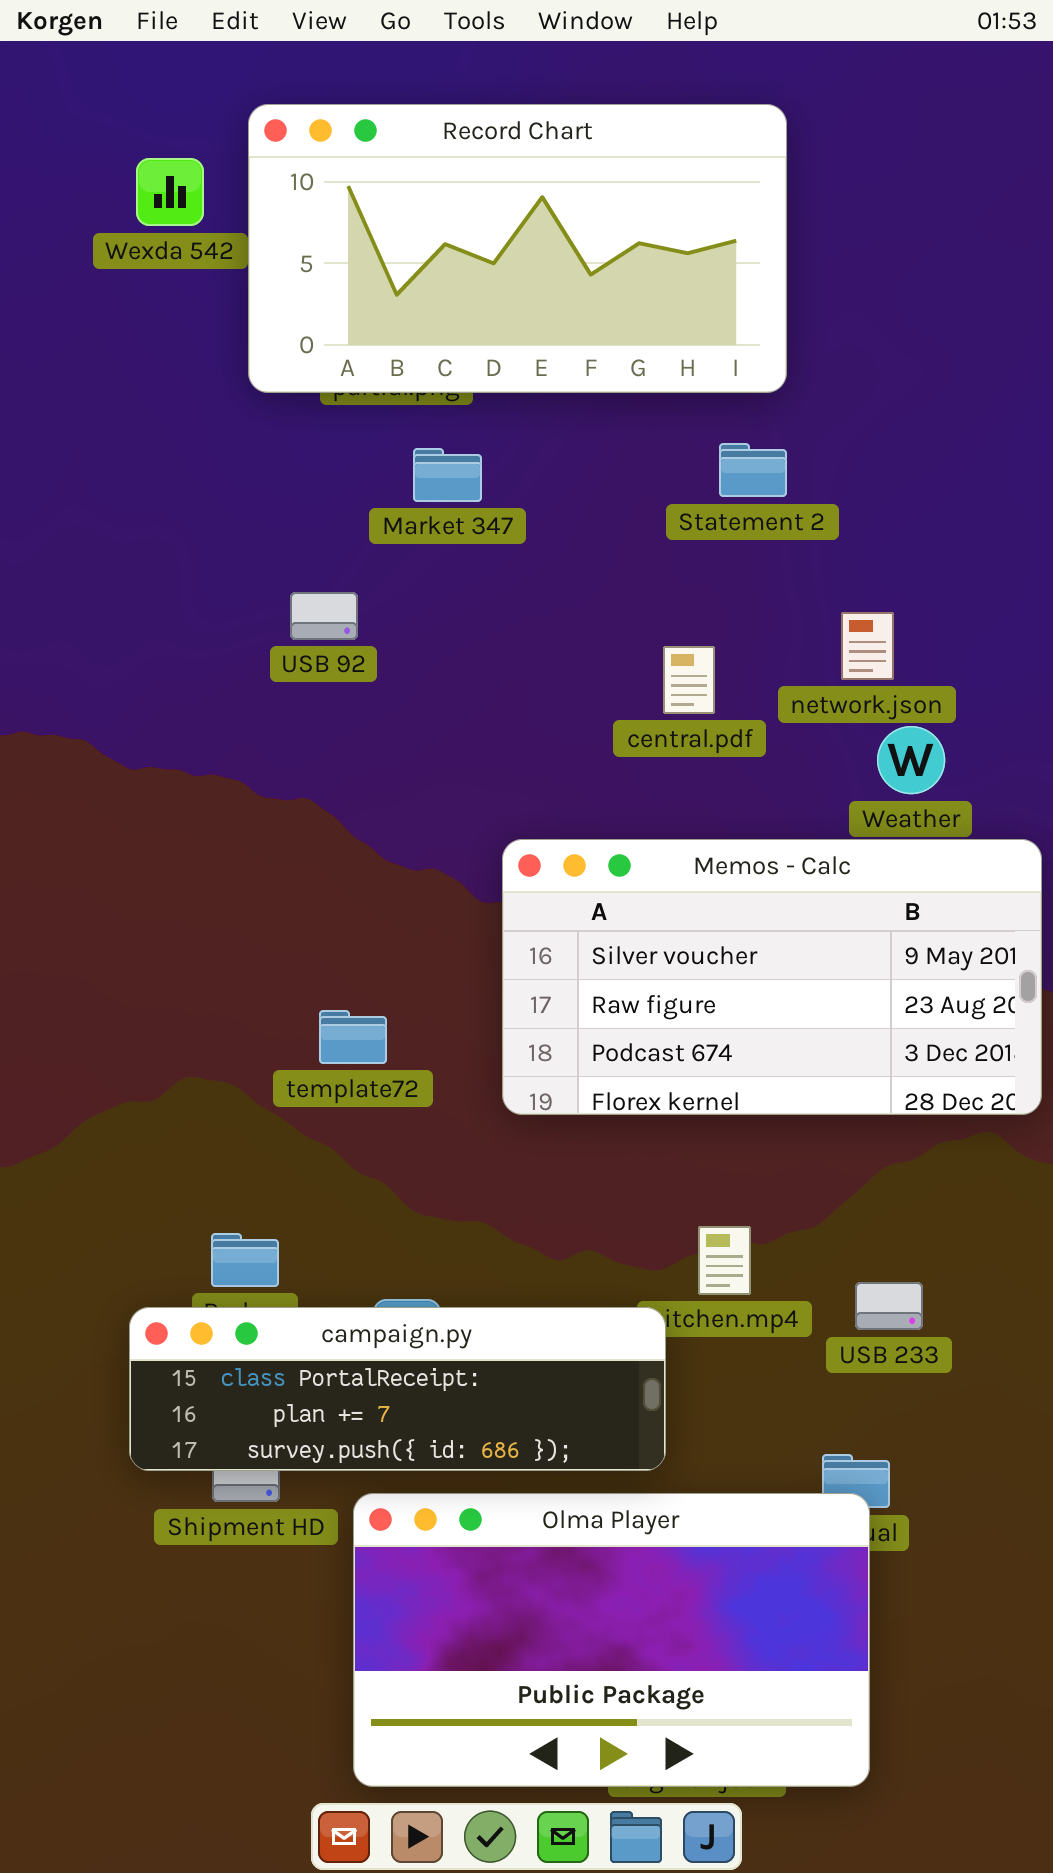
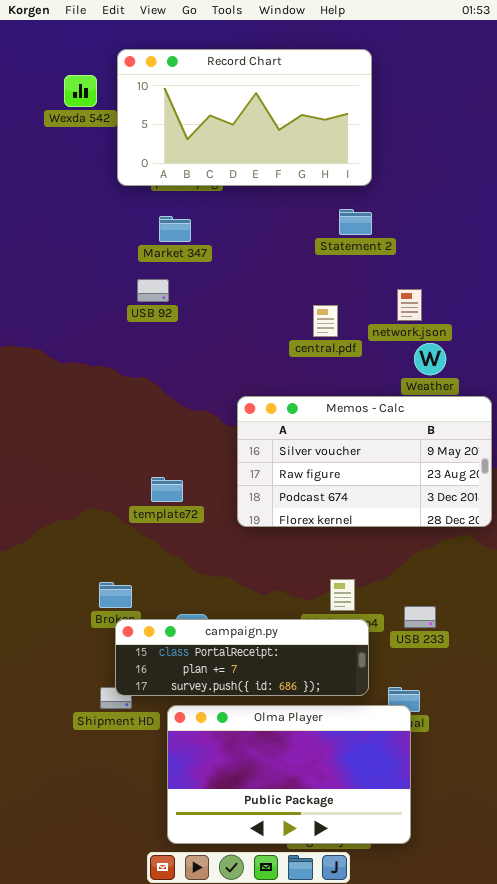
Market 347: [413,448,482,502] -> [159,216,191,242], moved
campaign.py: [129,1307,666,1471] -> [115,619,369,696], moved

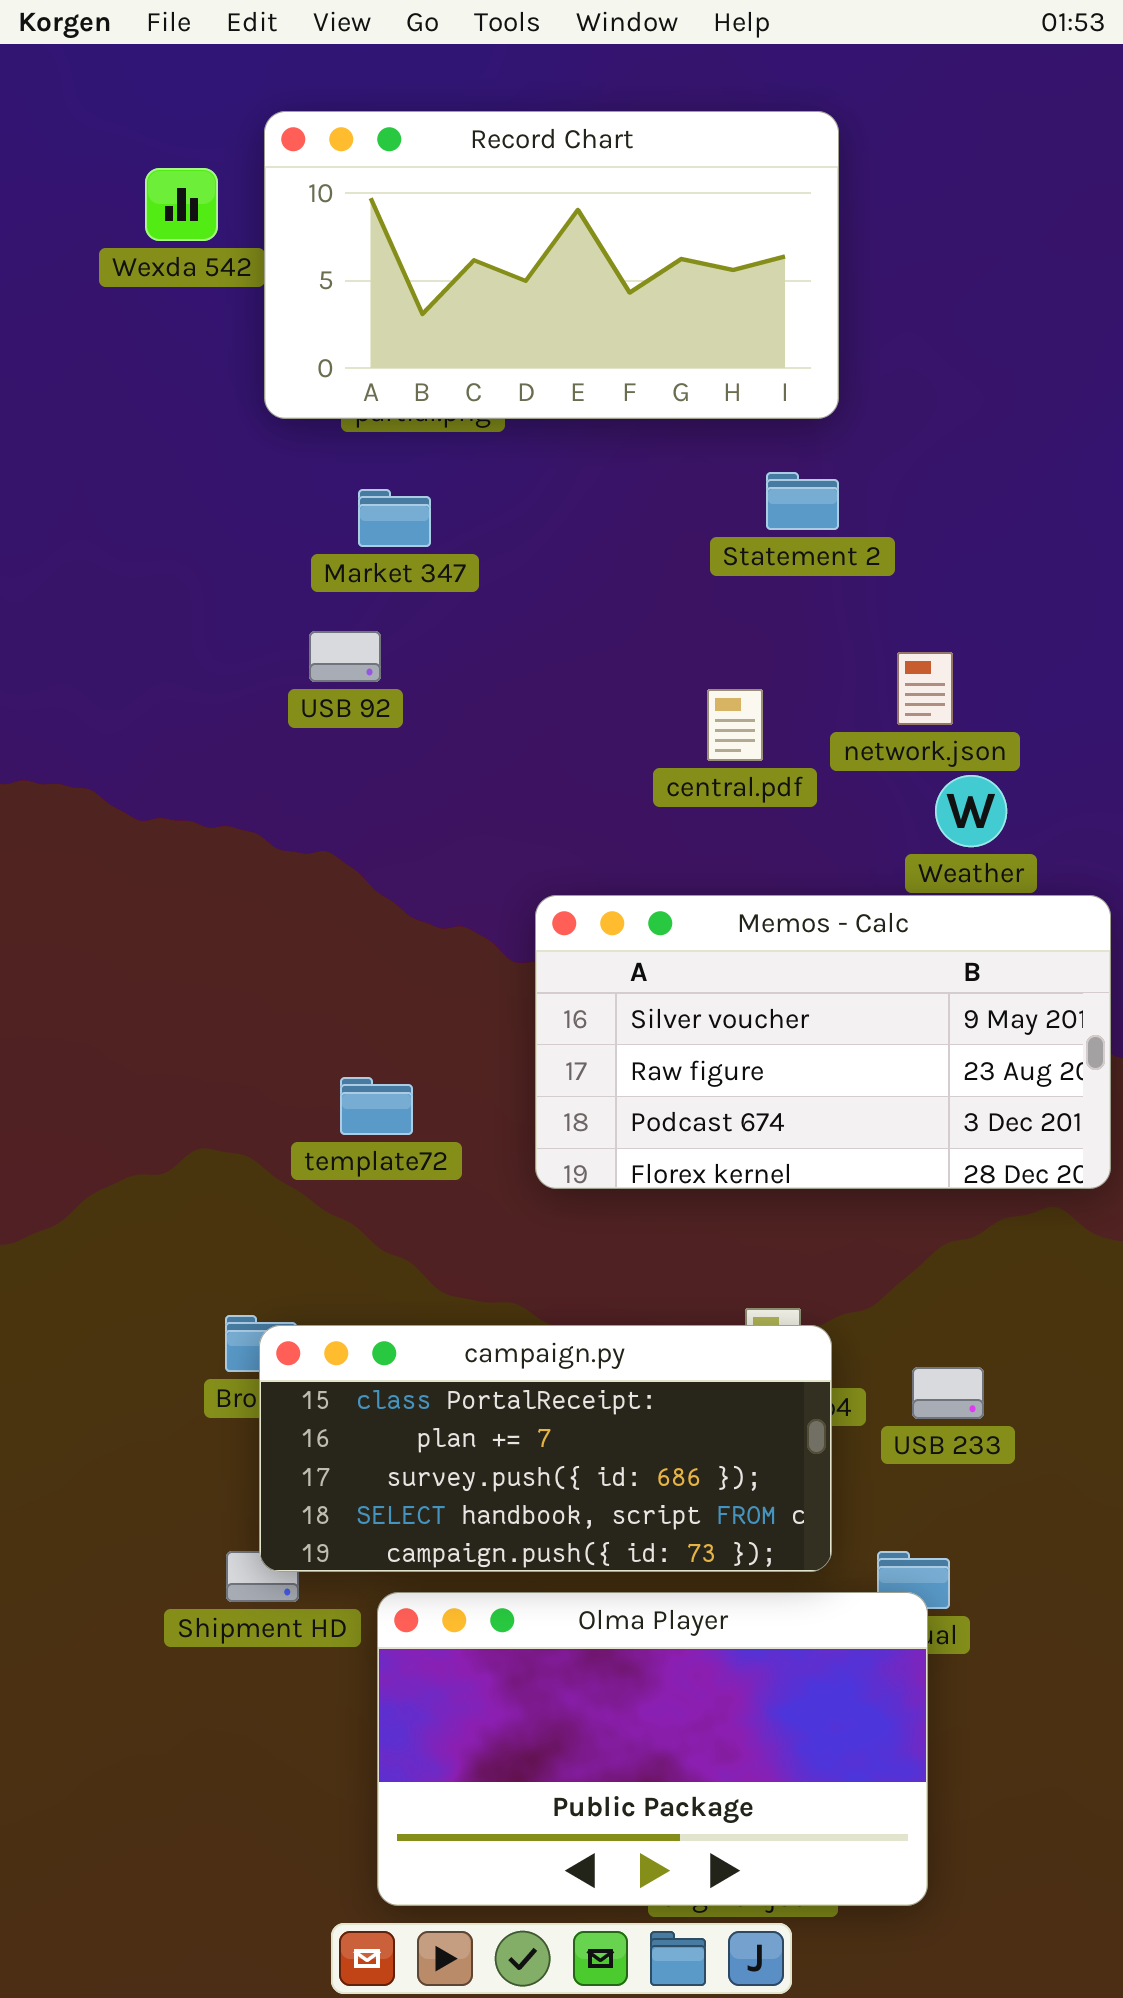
campaign.py: [115,619,369,696] -> [259,1325,832,1572], resized

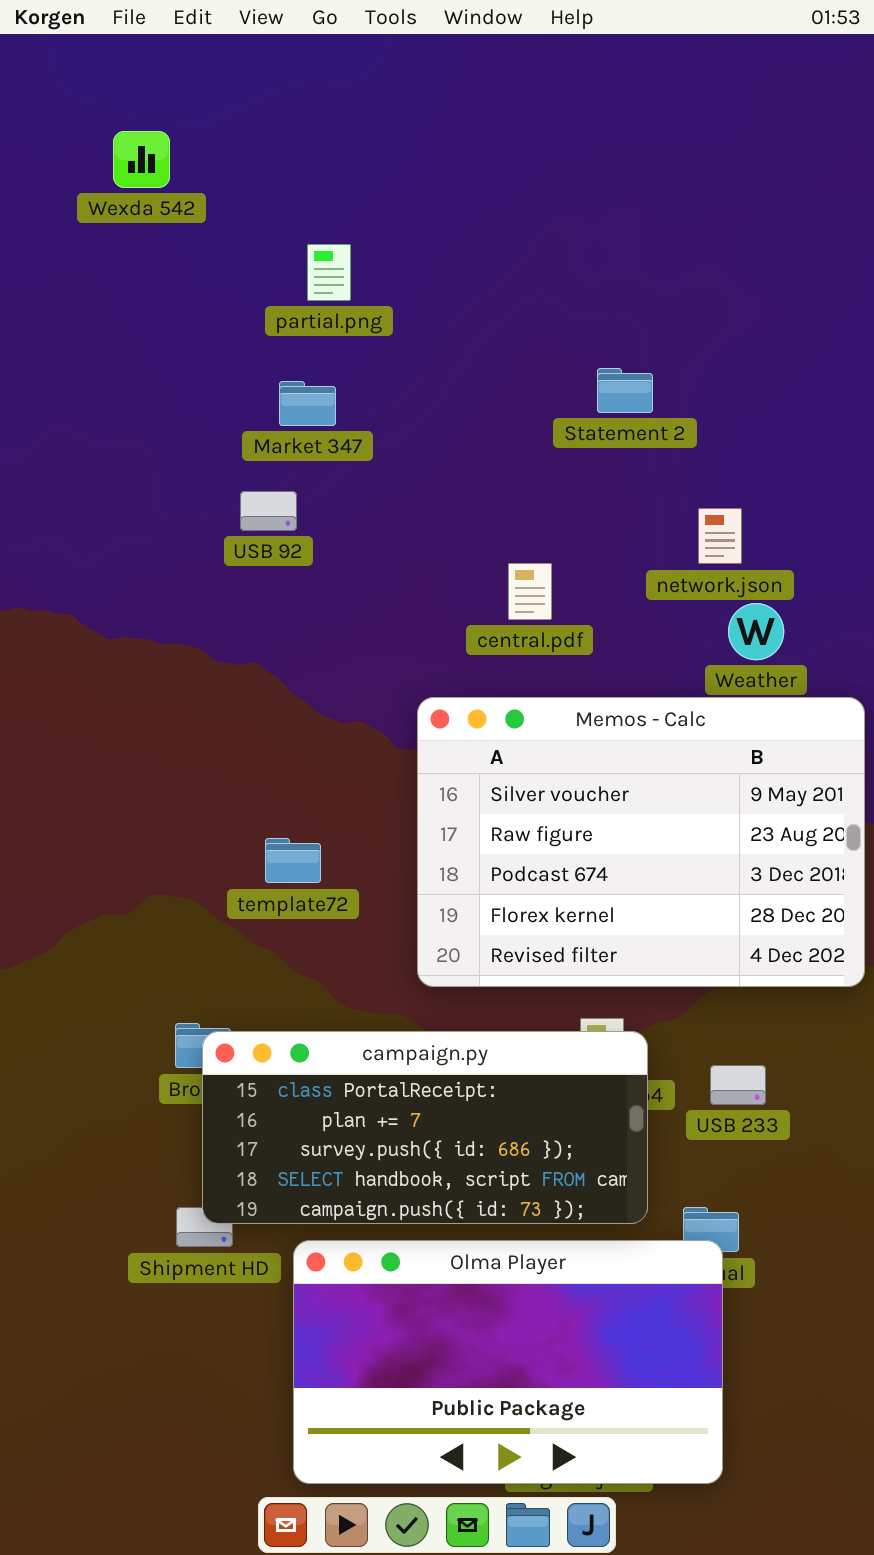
Record Chart: [264,111,839,419] -> none, closed
central.pdf: [707,689,763,761] -> [508,563,552,620], moved
Memos - Calc: [535,895,1111,1189] -> [417,697,865,987], resized

